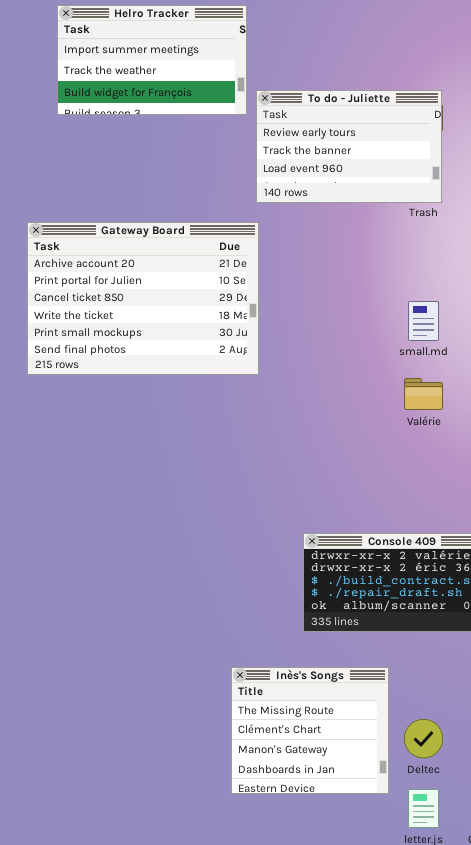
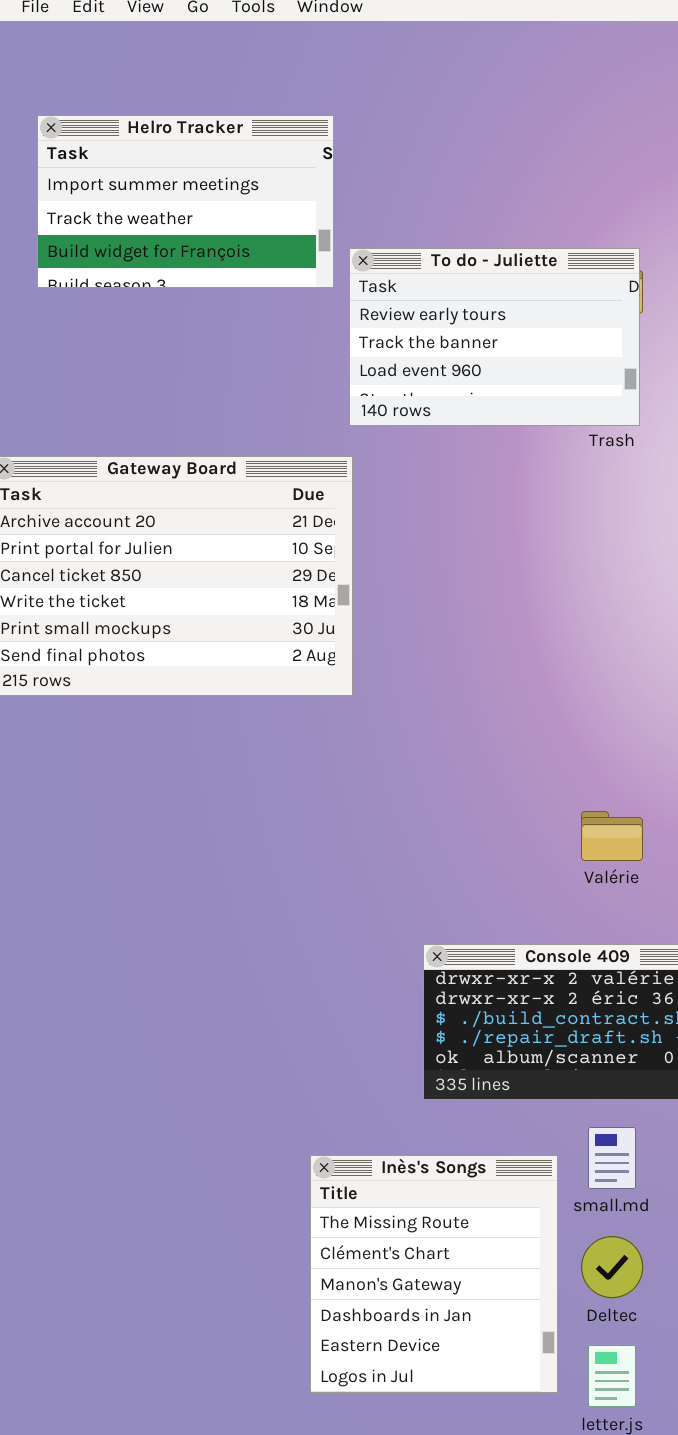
small.md: [408,301,439,341] -> [588,1127,636,1189], moved
Valérie: [404,378,443,410] -> [581,811,643,861], moved
Inès's Songs: [231,667,389,794] -> [310,1155,558,1393], resized

